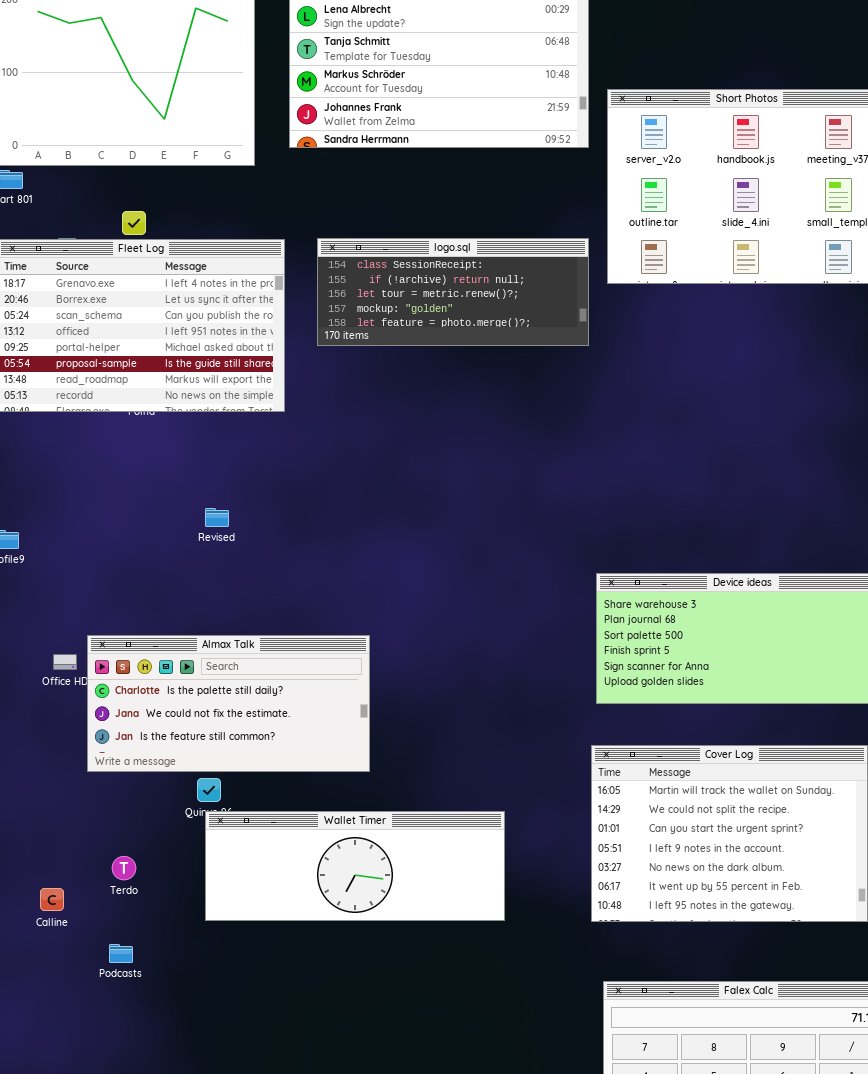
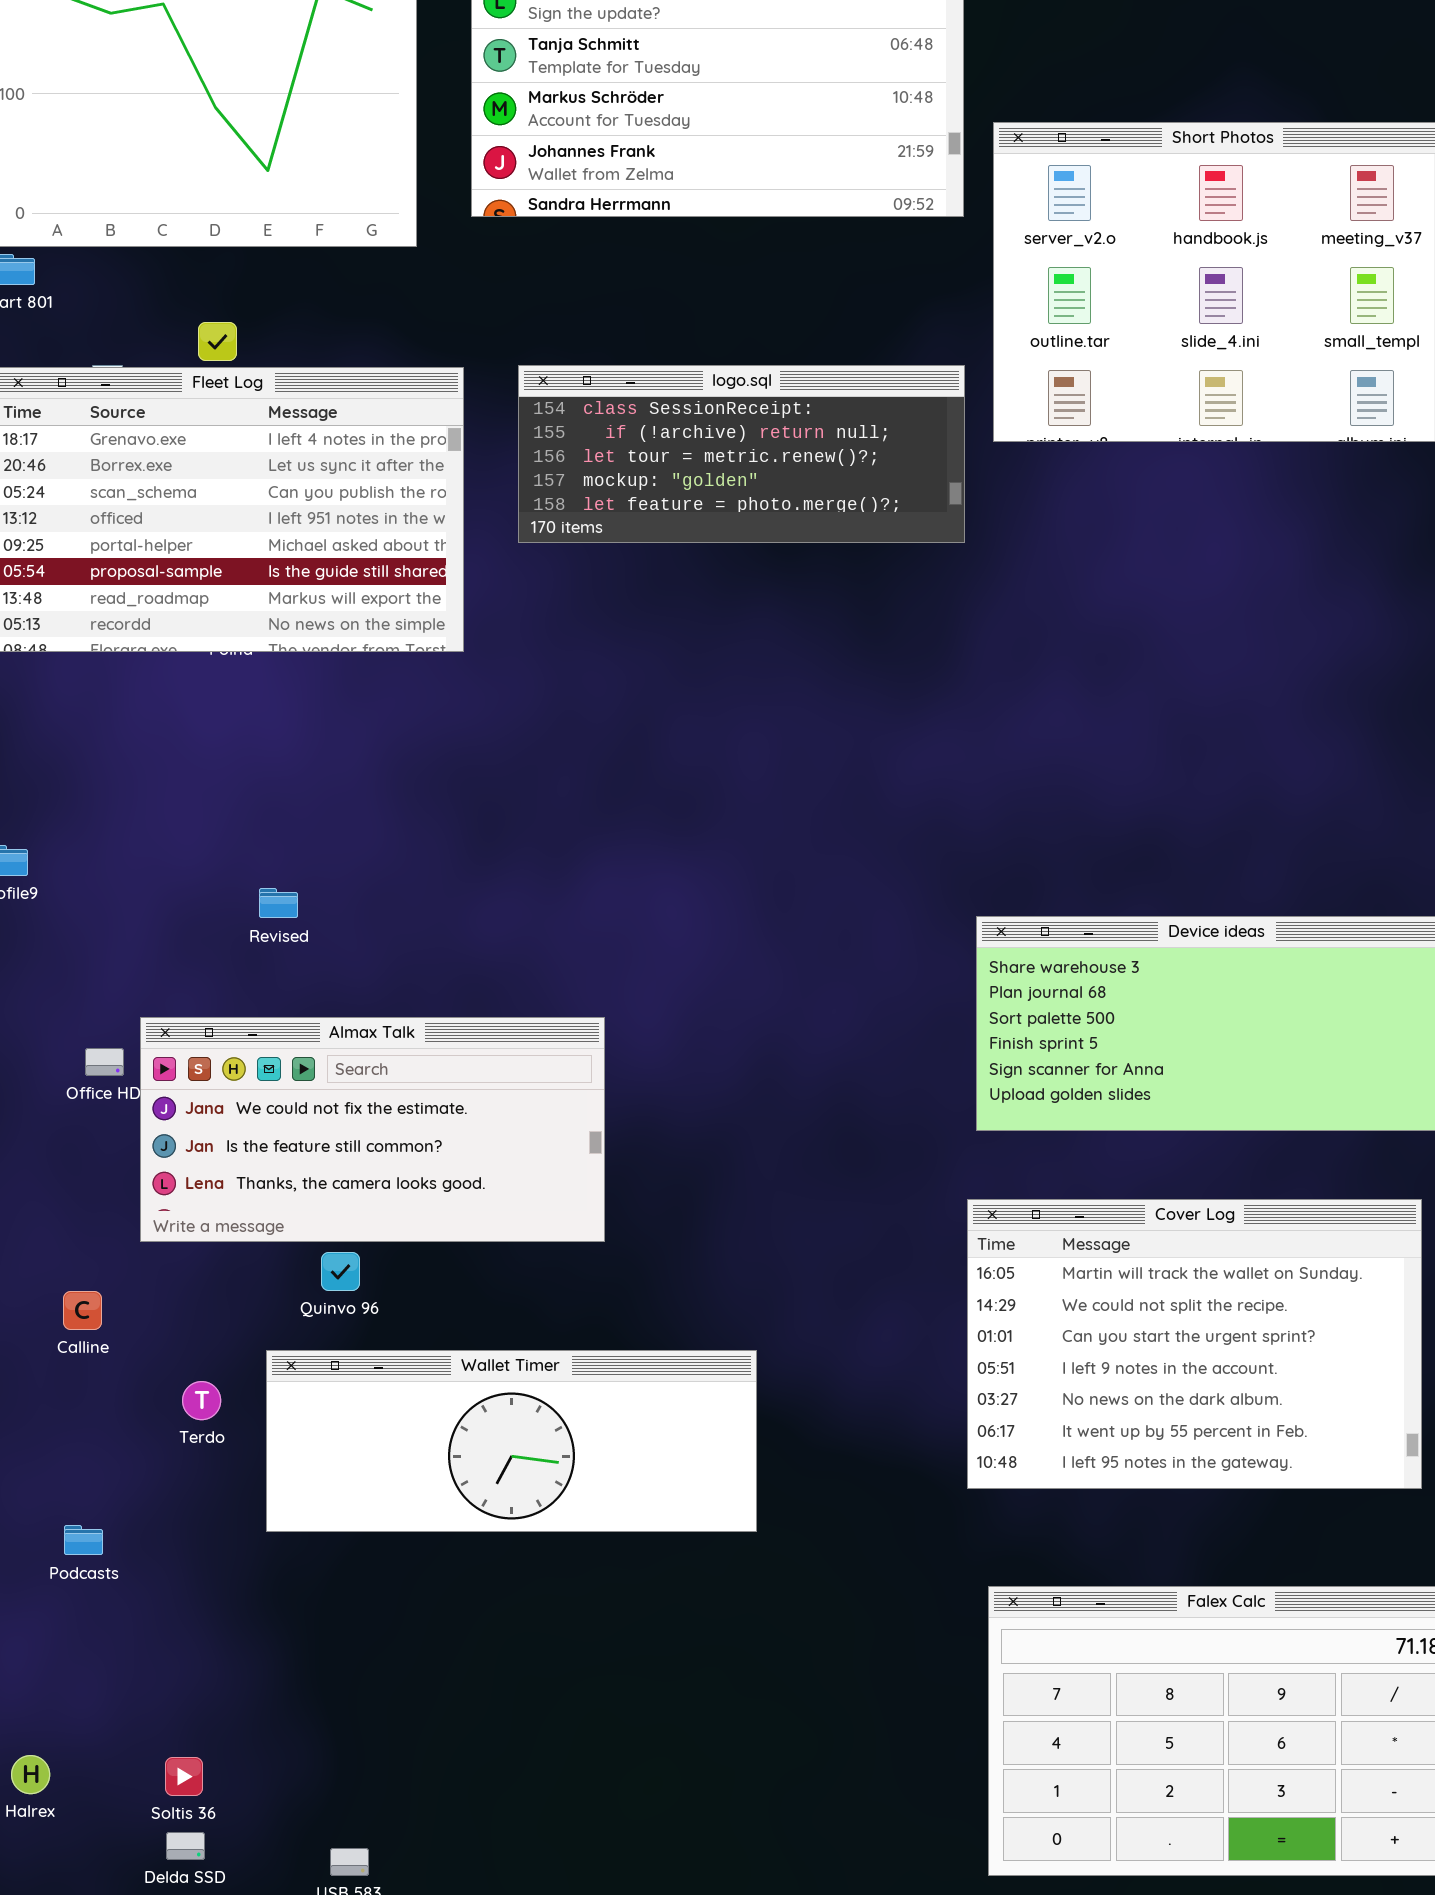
Revised: [205,508,229,527] -> [259,888,298,918], moved
Almax Talk: [87,635,370,772] -> [140,1017,605,1242], scrolled down 1 row
Wallet Timer: [205,811,505,921] -> [266,1350,757,1532], moved
Calline: [40,888,64,911] -> [63,1291,102,1330], moved
Podcasts: [109,944,133,963] -> [64,1525,103,1555], moved

